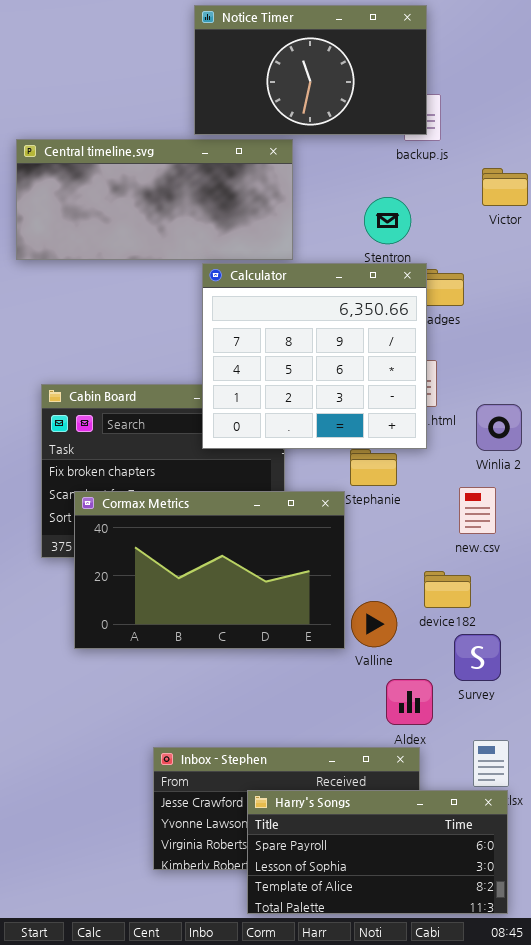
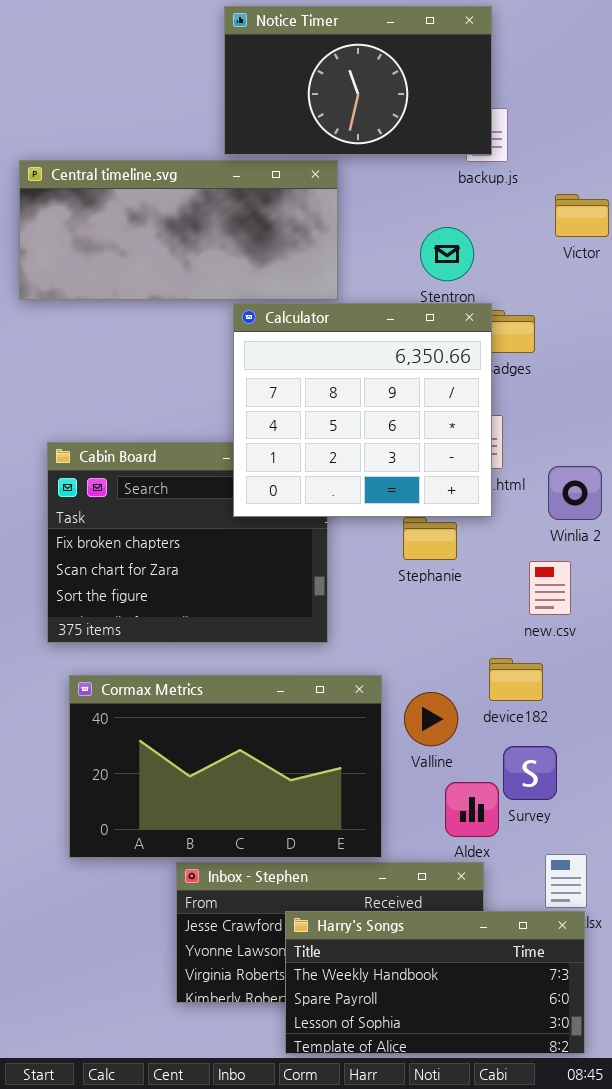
Cormax Metrics: [74,491,345,649] -> [69,675,382,858], moved
Survey: [454,634,501,681] -> [503,746,557,800], moved
Harry's Songs: [247,790,508,914] -> [285,911,585,1054], scrolled up 1 row

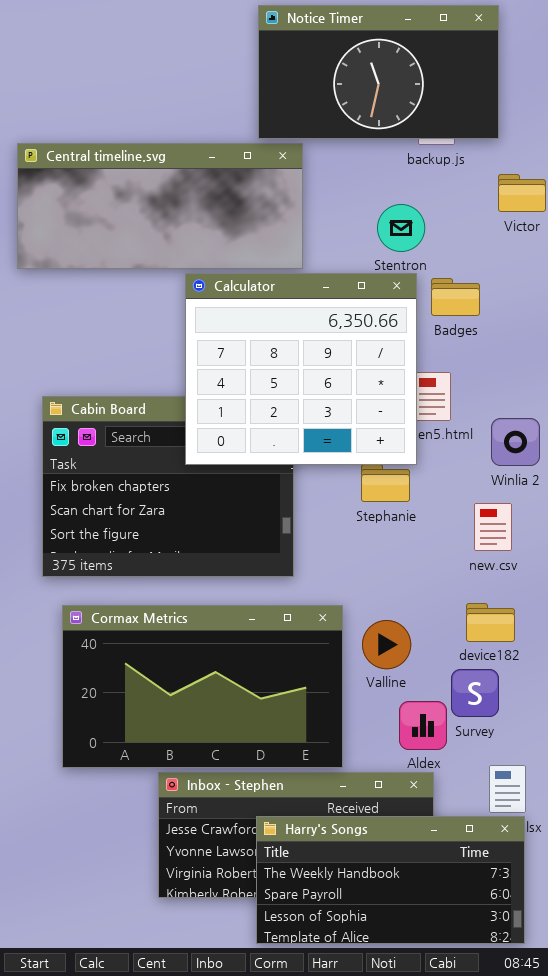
Notice Timer: [224,6,492,155] -> [258,5,499,139], moved
Calculator: [233,303,492,517] -> [185,273,417,465], moved
device182: [489,658,543,701] -> [466,603,515,642], moved

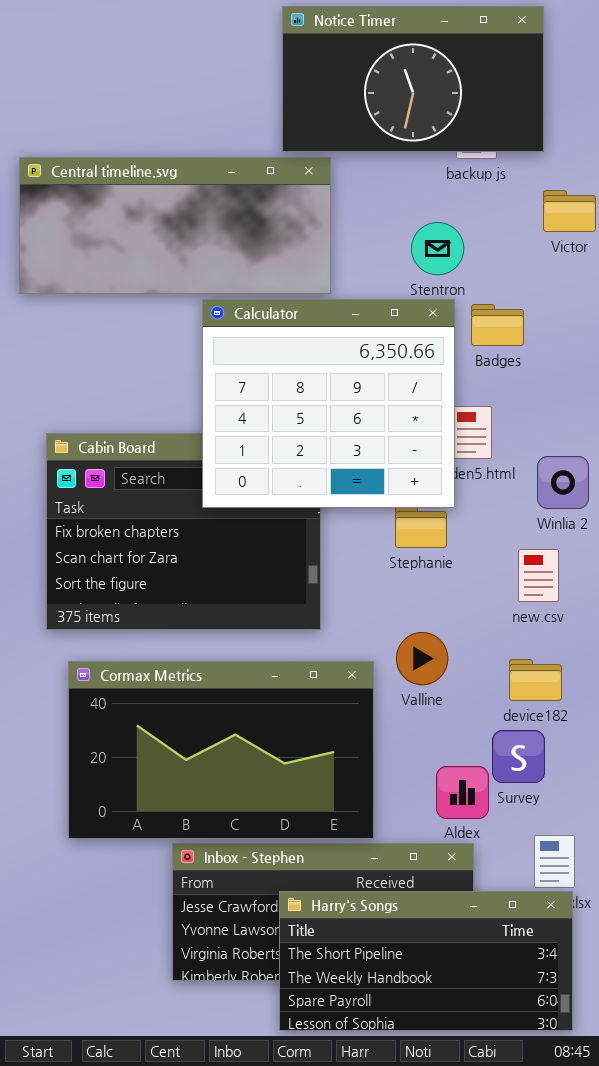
Valline: [362,620,411,669] -> [396,632,448,685], moved
Harry's Songs: [256,816,525,944] -> [279,891,573,1031], scrolled up 1 row

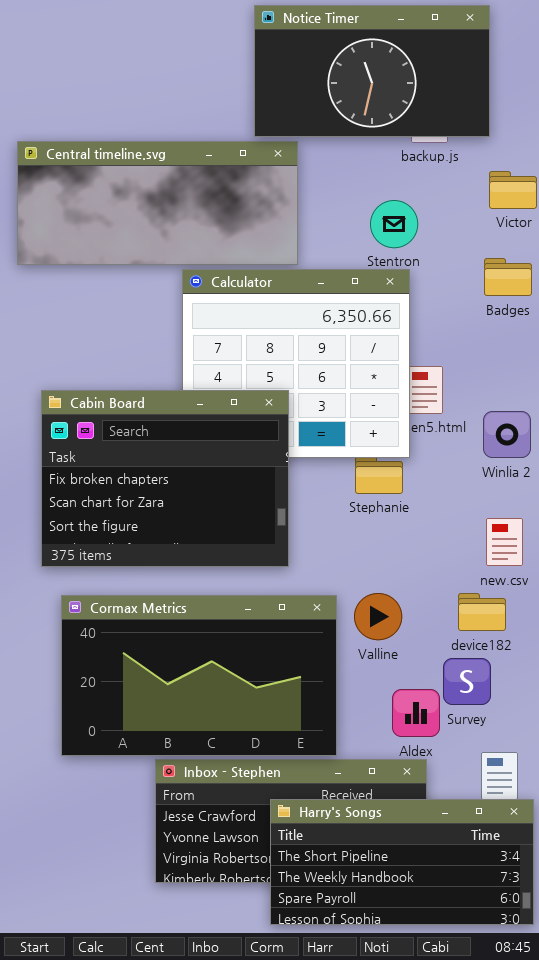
Badges: [471,304,524,346] -> [484,258,532,296], moved
Cabin Board: [46,433,321,630] -> [41,390,289,567], raised
new.csv: [518,549,559,602] -> [486,518,523,566], moved
Valline: [396,632,448,685] -> [354,593,402,640], moved
Harry's Songs: [279,891,573,1031] -> [270,799,534,925], moved

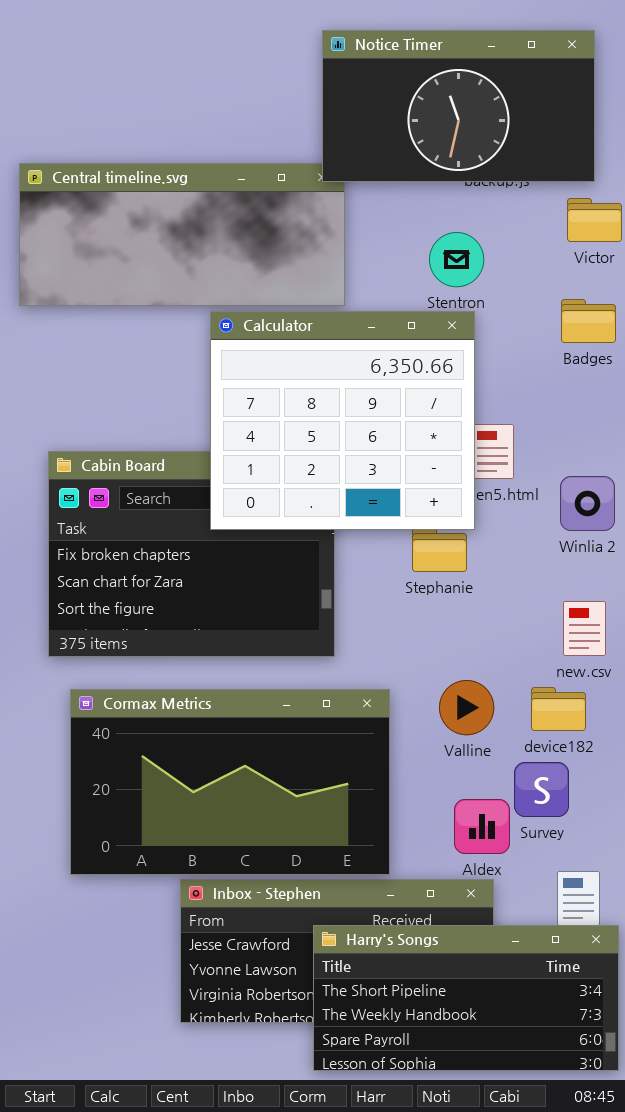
Notice Timer: [254,5,490,137] -> [322,30,595,182], moved
Calculator: [182,269,410,458] -> [210,311,475,530], raised
Valline: [354,593,402,640] -> [439,680,494,735], moved

